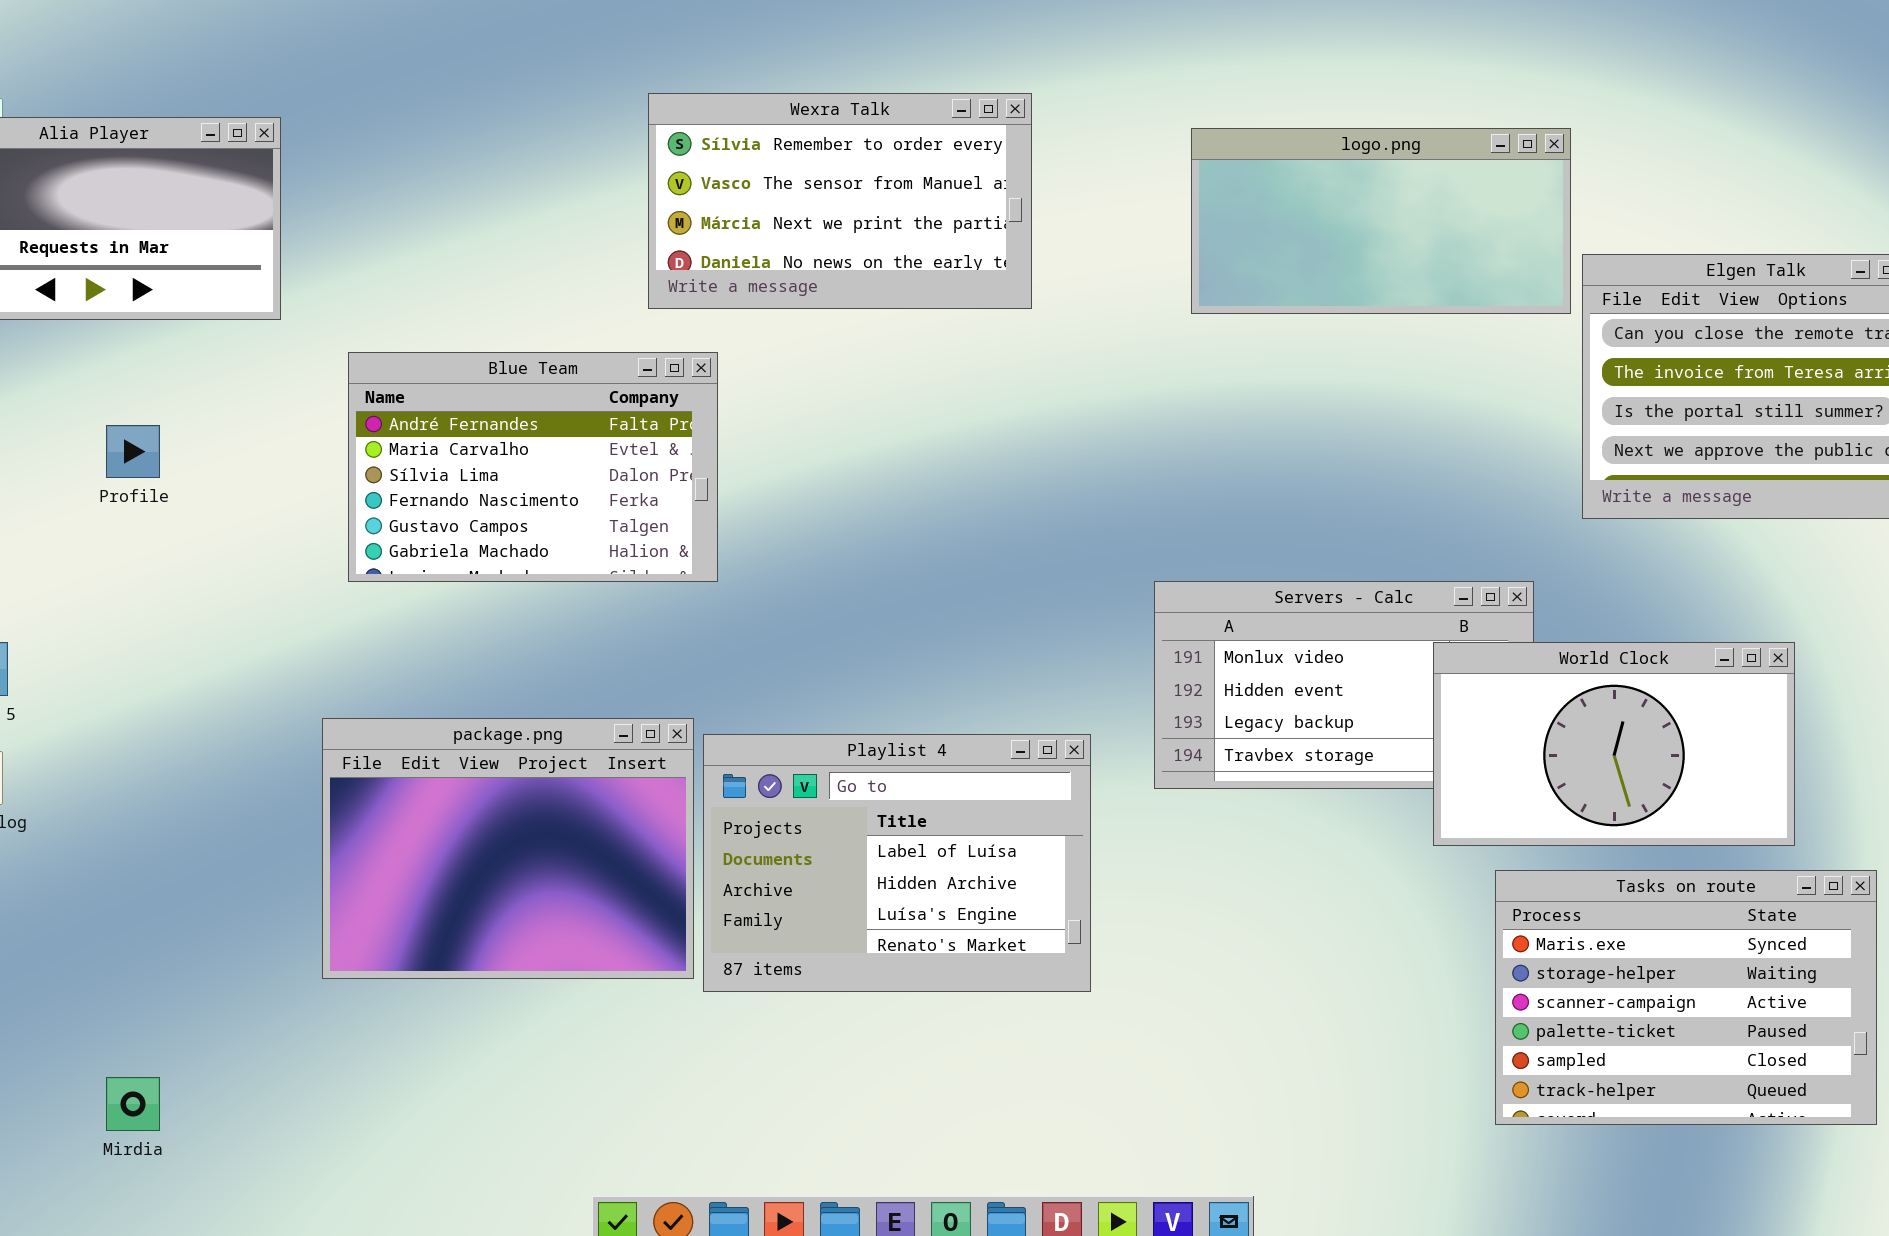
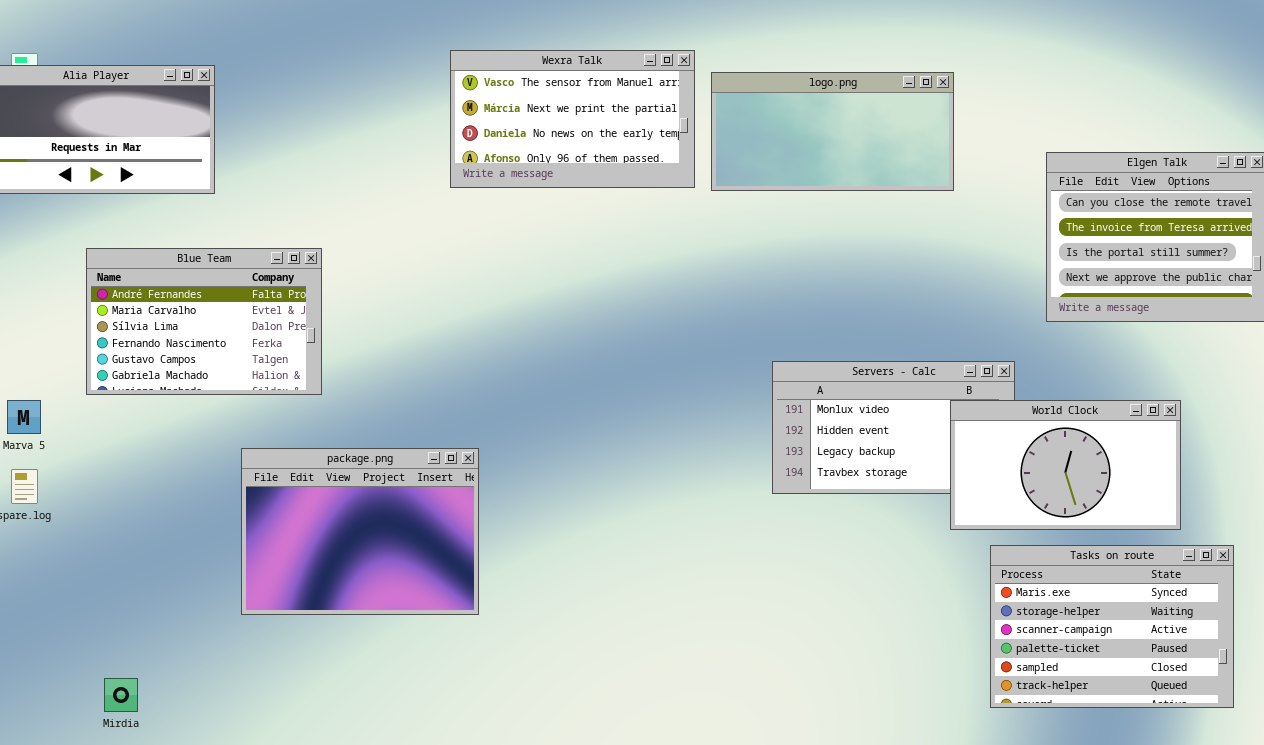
Wexra Talk: [648,93,1032,309] -> [450,50,695,188], scrolled down 1 row
logo.png: [1191,128,1571,314] -> [711,72,954,191], moved
Blue Team: [348,352,718,582] -> [86,248,322,395], moved
Playlist 4: [703,734,1091,992] -> none, closed

